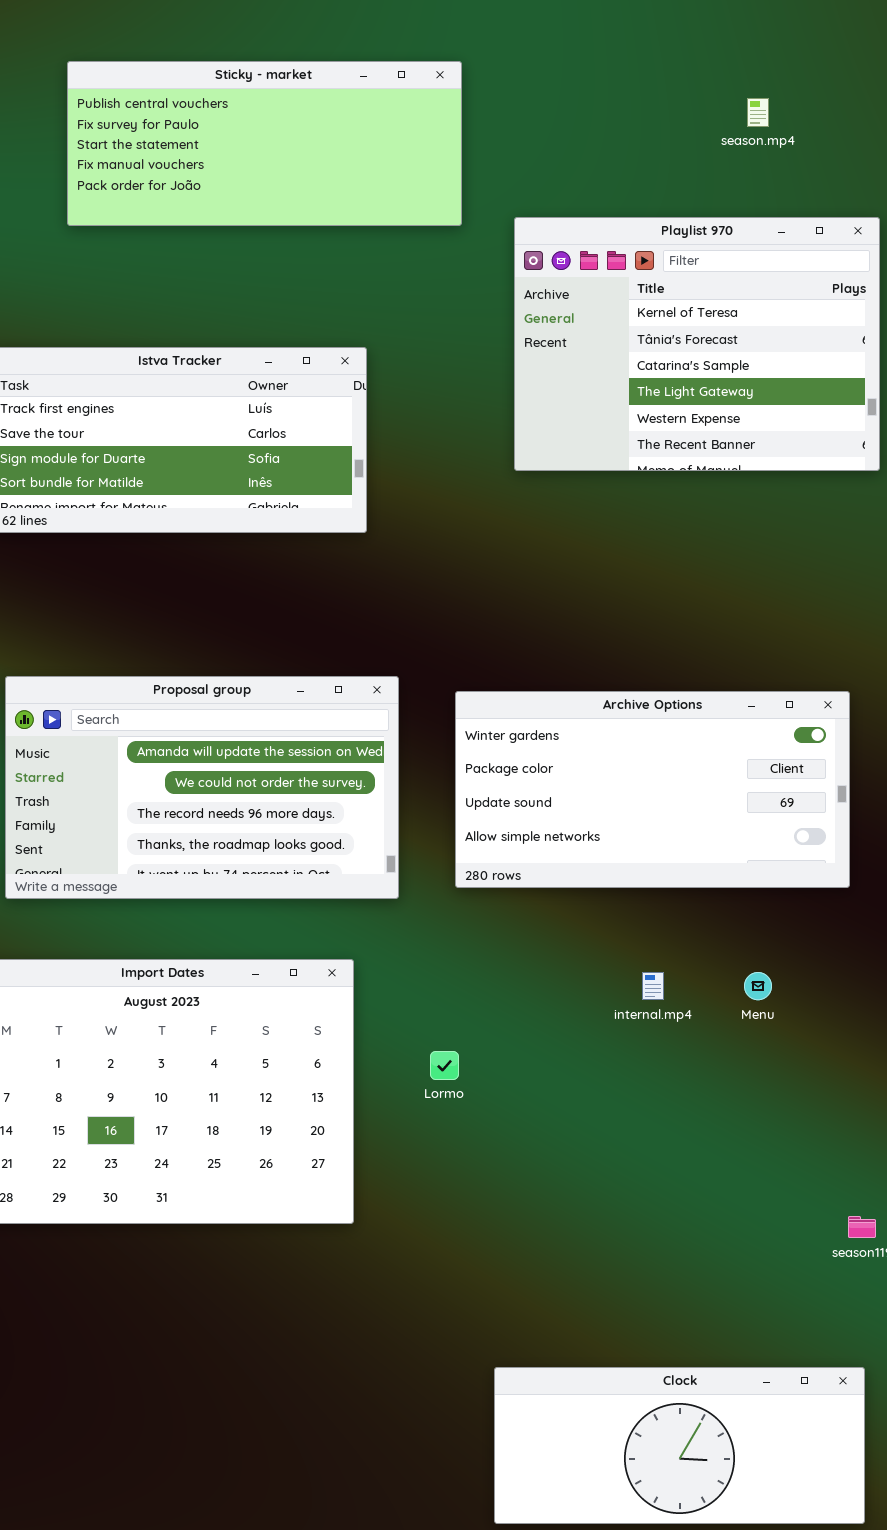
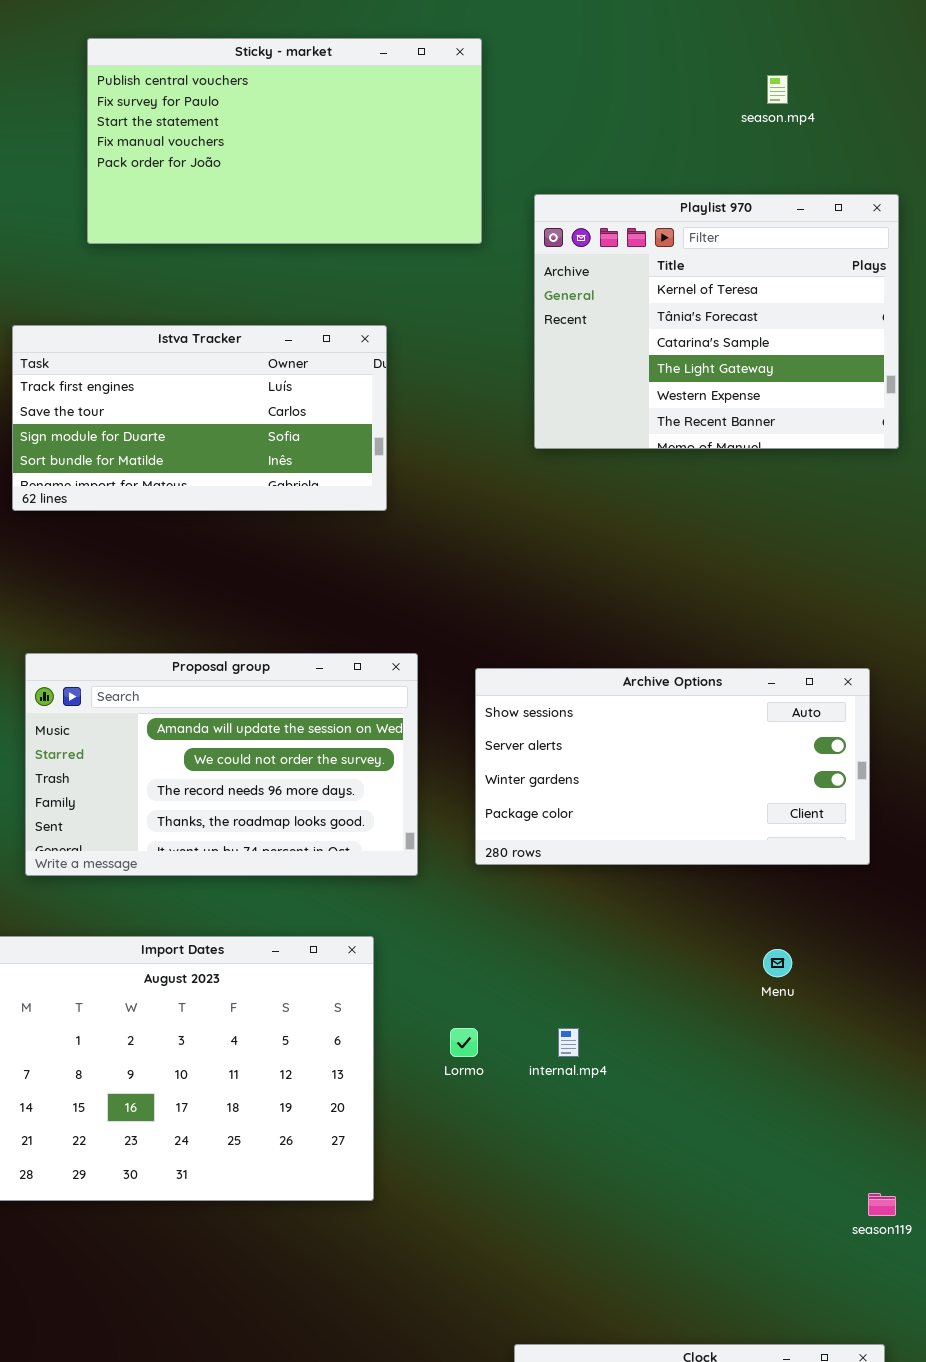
Sticky - market: [67,61,462,226] -> [87,38,482,244], resized
Archive Options: [455,691,850,888] -> [475,668,870,865], scrolled up 2 rows
internal.mp4: [642,972,664,1000] -> [558,1028,579,1057], moved

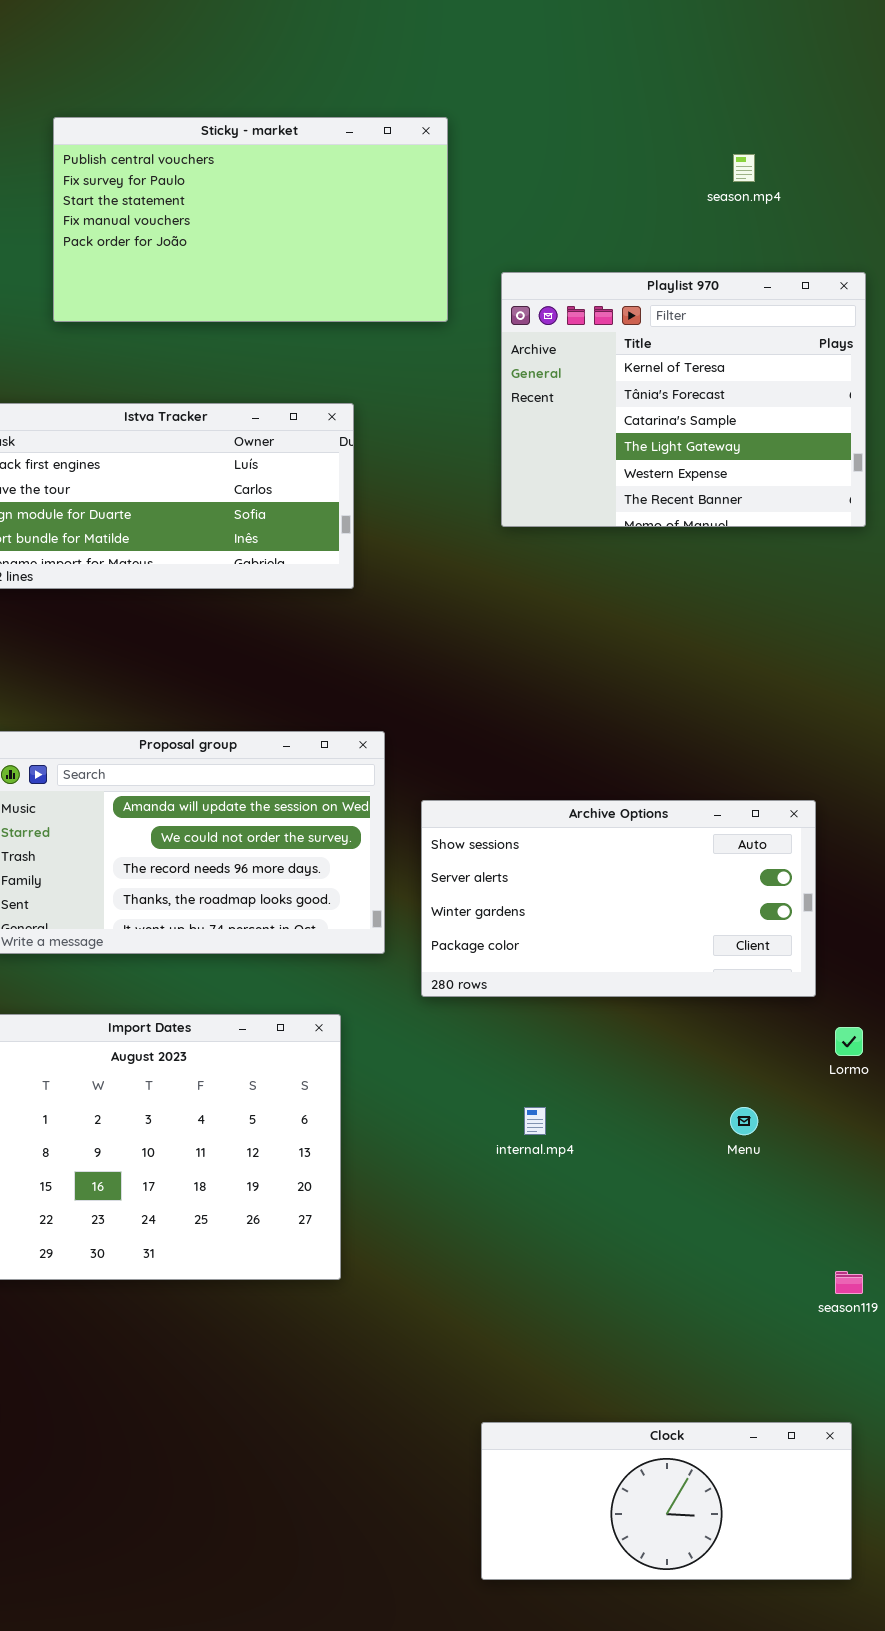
Archive Options: [475,668,870,865] -> [421,800,816,997], moved
Menu: [763,949,792,977] -> [730,1107,758,1135], moved
Lormo: [450,1028,478,1057] -> [835,1027,863,1056], moved

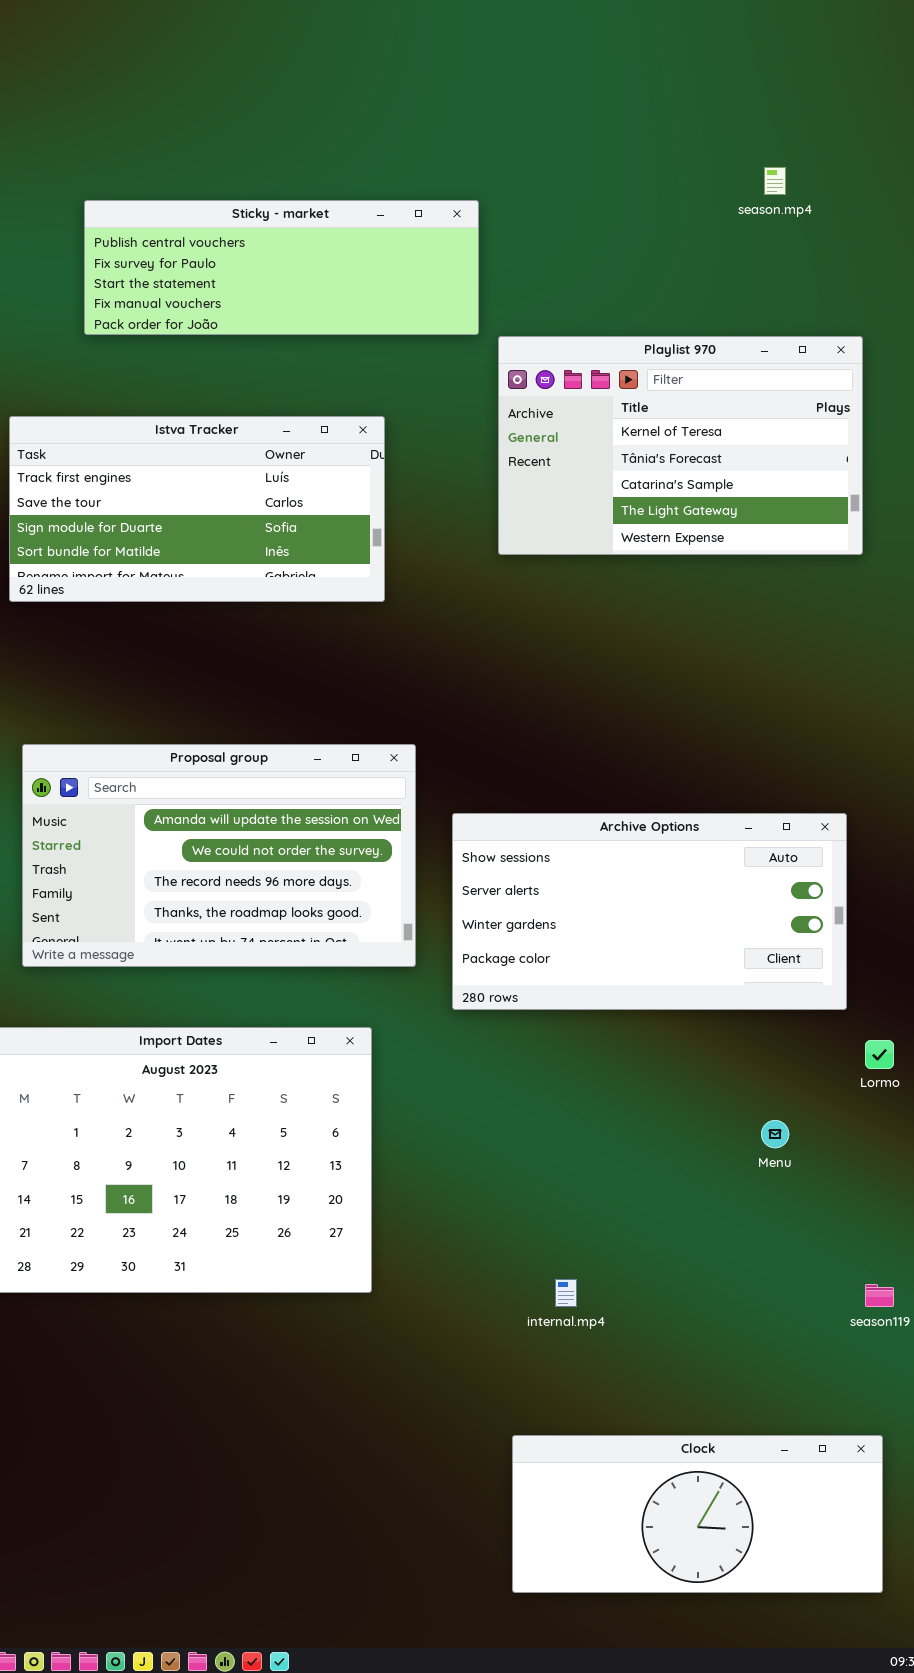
Sticky - market: [53,117,448,322] -> [84,200,479,335], resized
Playlist 970: [501,272,866,527] -> [498,336,863,555], moved, resized
internal.mp4: [524,1107,546,1135] -> [555,1279,577,1307], moved

